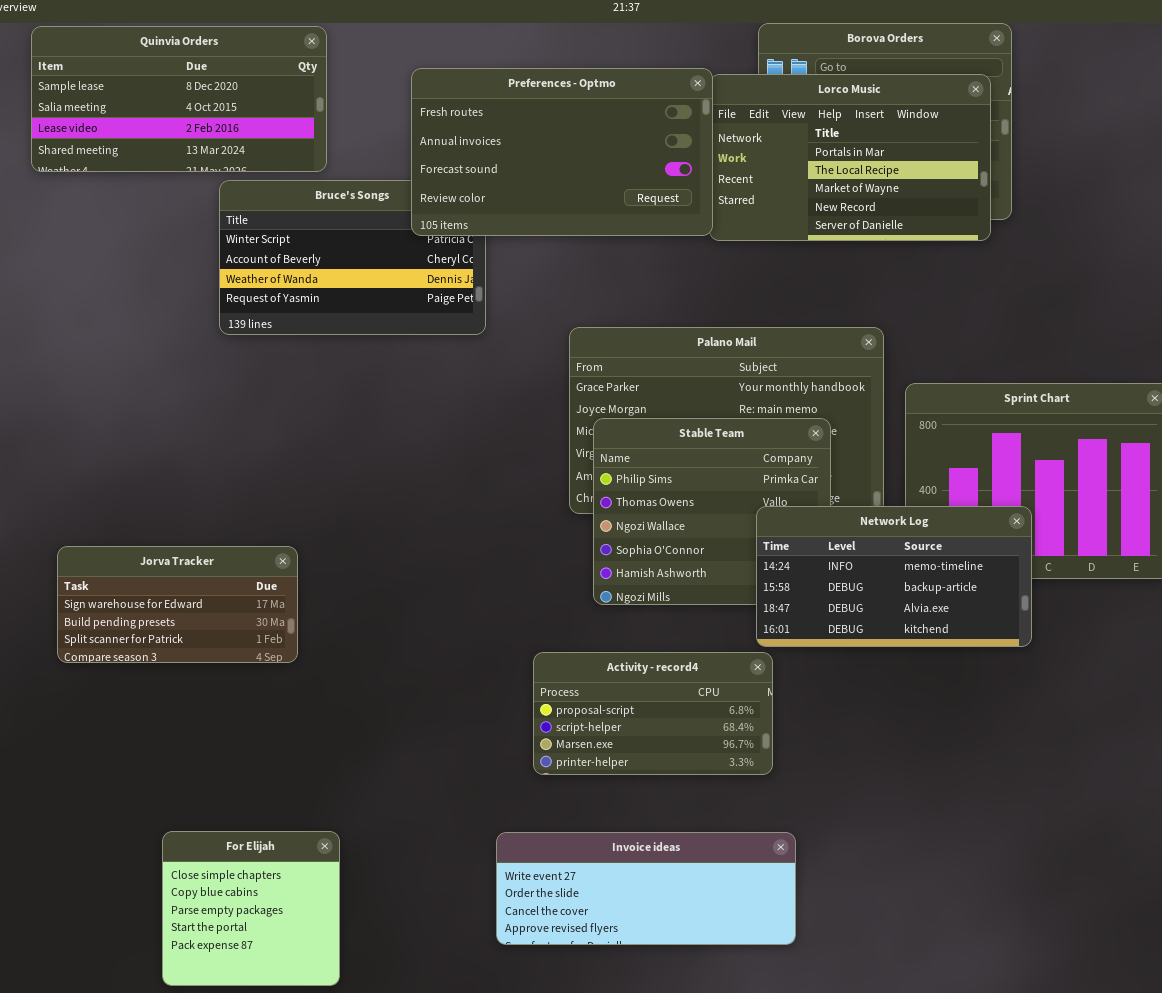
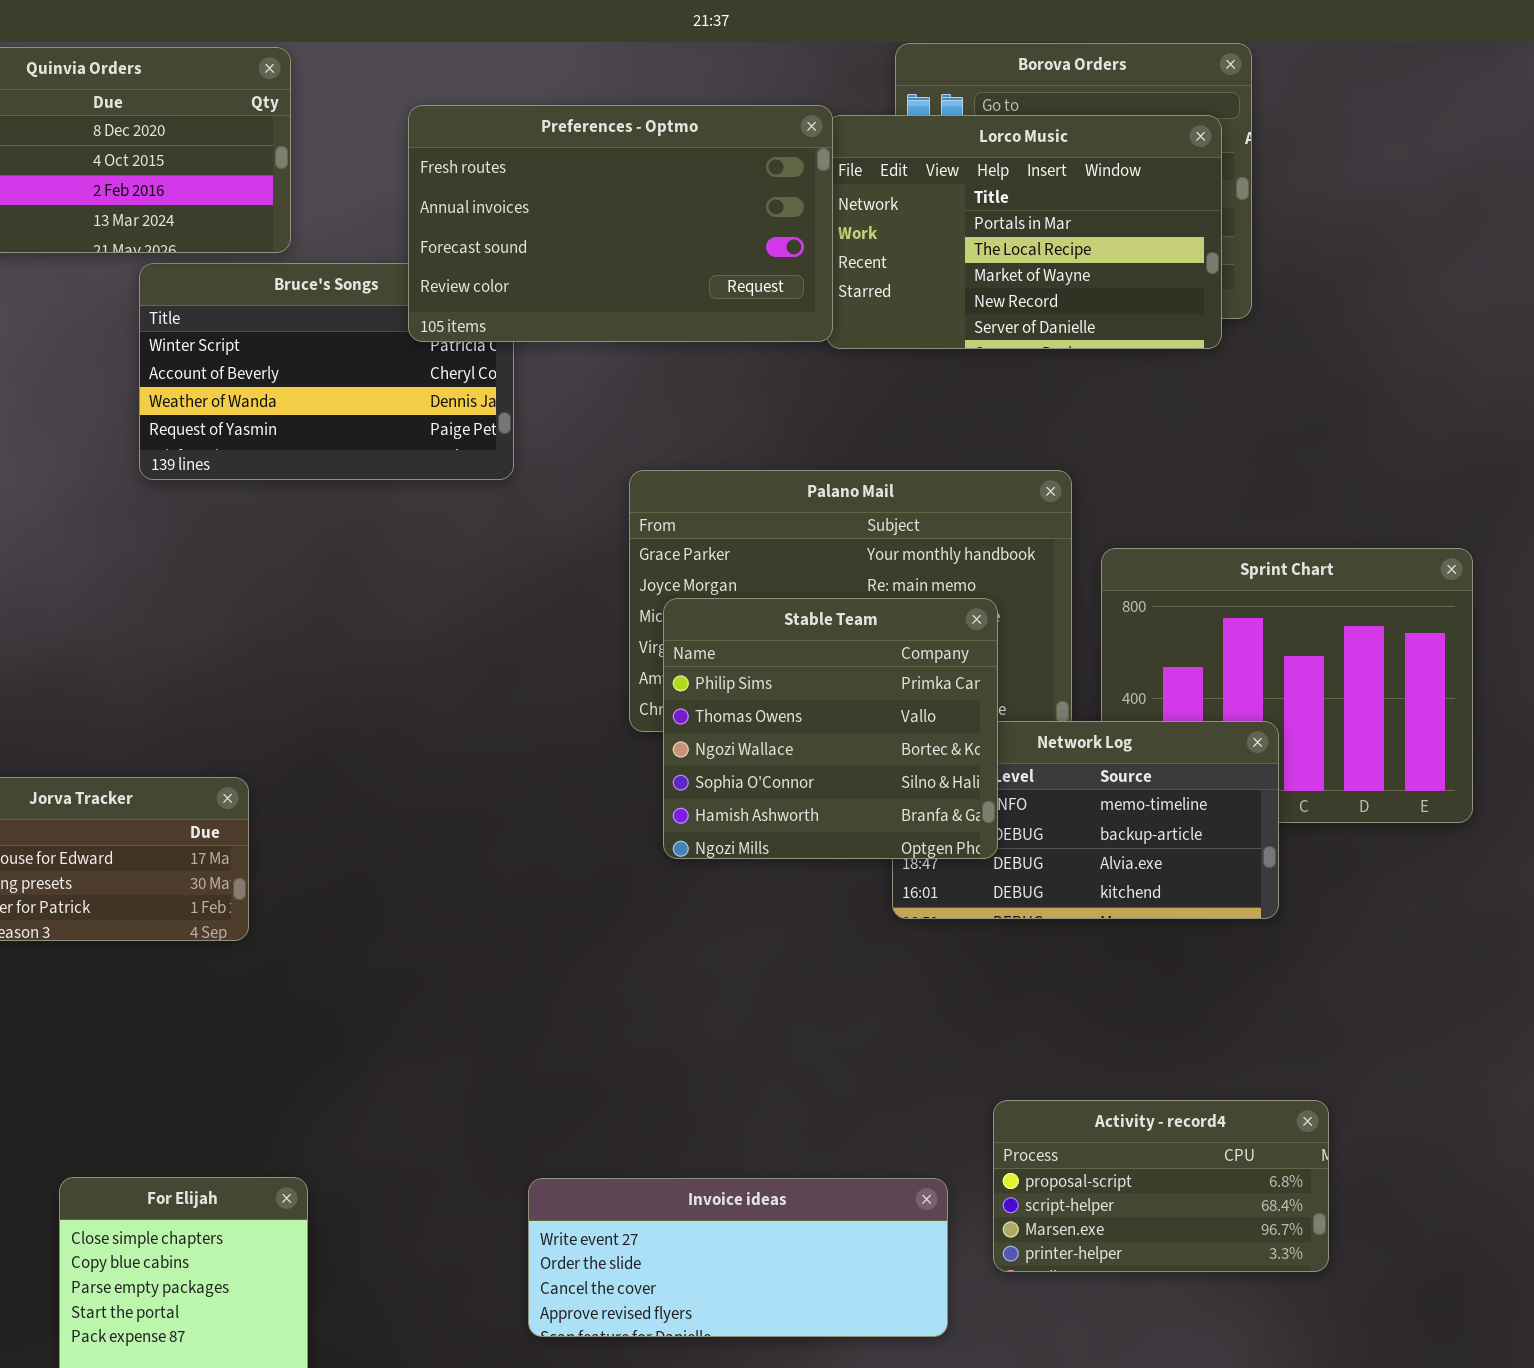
Stable Team: [593,418,831,605] -> [663,598,998,859], raised
Activity - record4: [533,652,773,775] -> [993,1100,1329,1272], moved

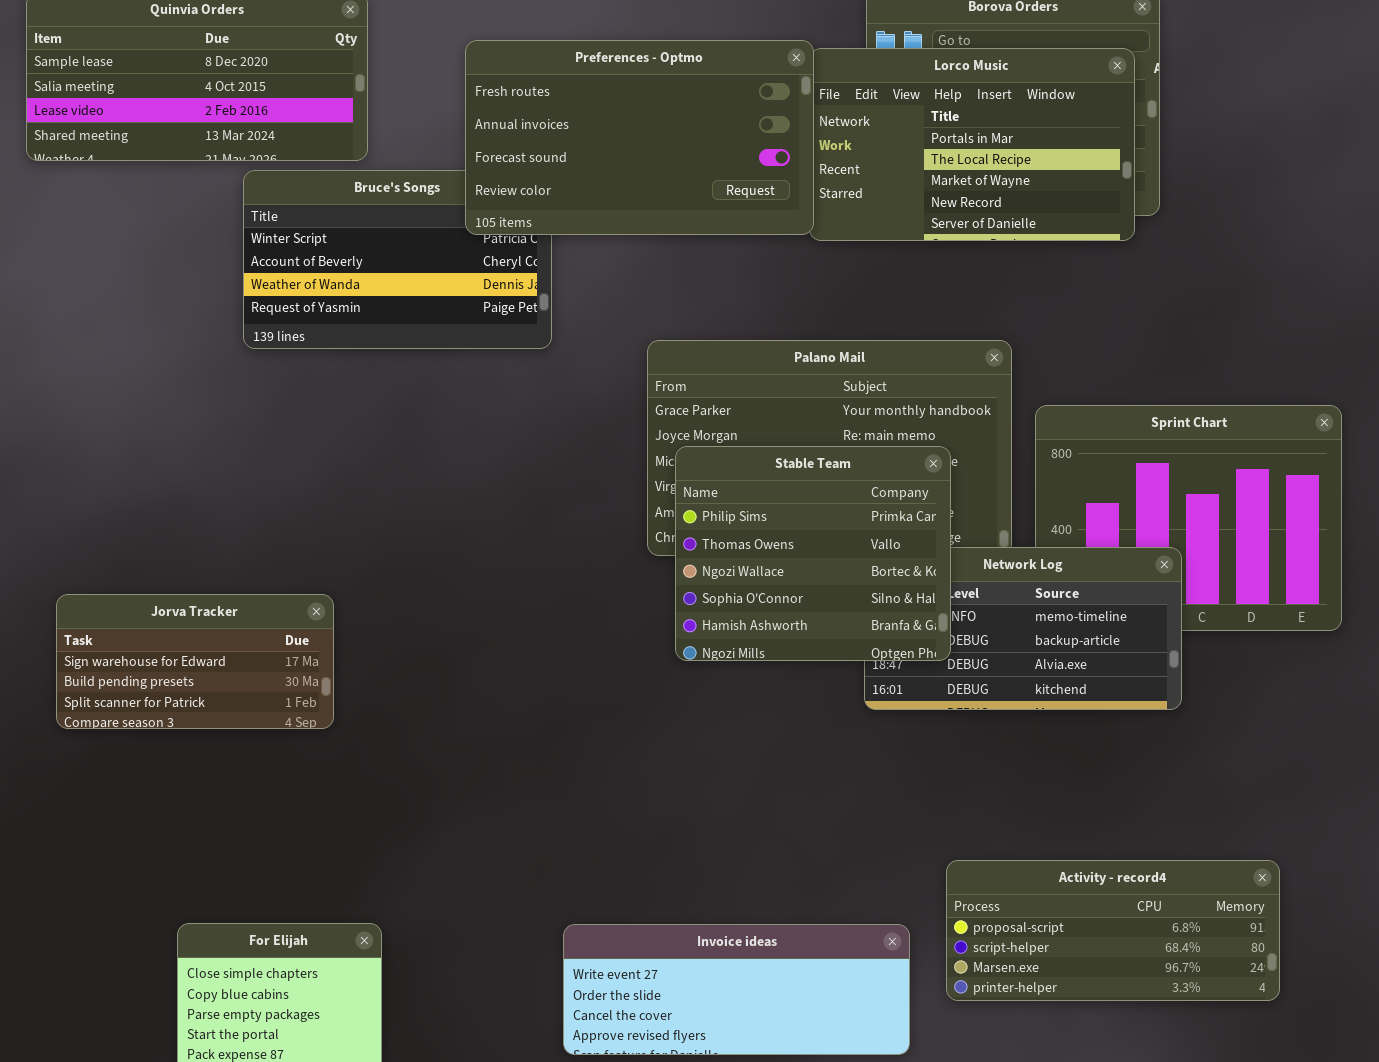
Activity - record4: [993,1100,1329,1272] -> [946,860,1280,1001], resized

